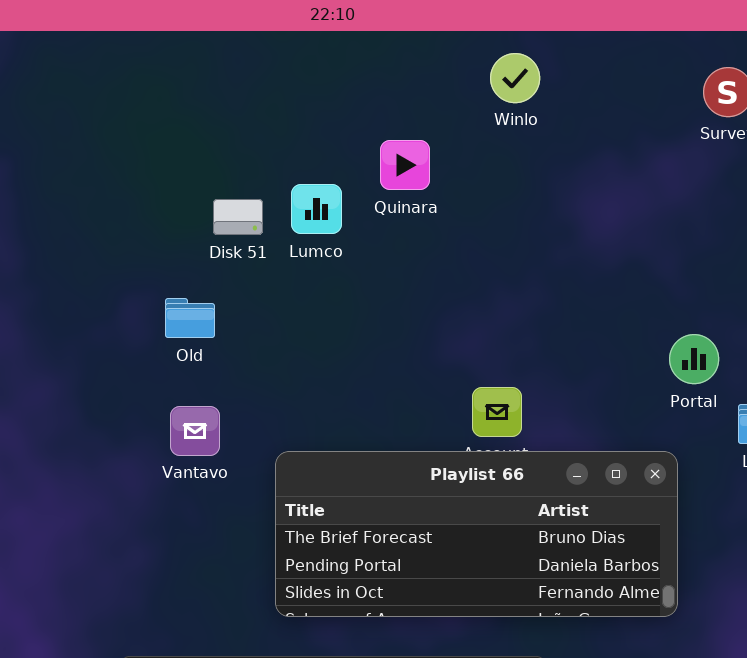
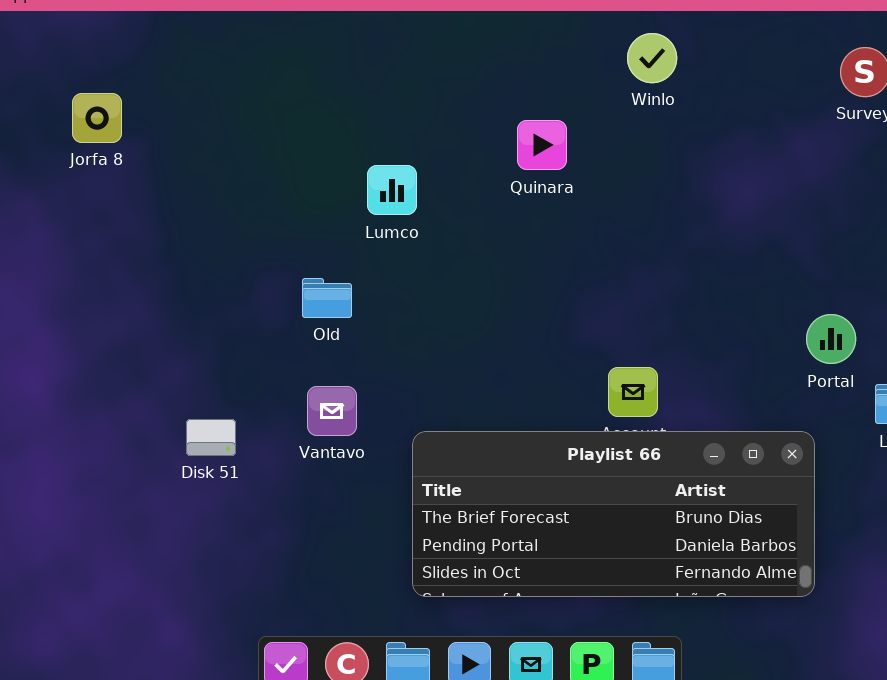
Lumco: [291,184,342,234] -> [367,165,417,215], moved
Disk 51: [213,199,263,235] -> [186,419,236,456], moved

